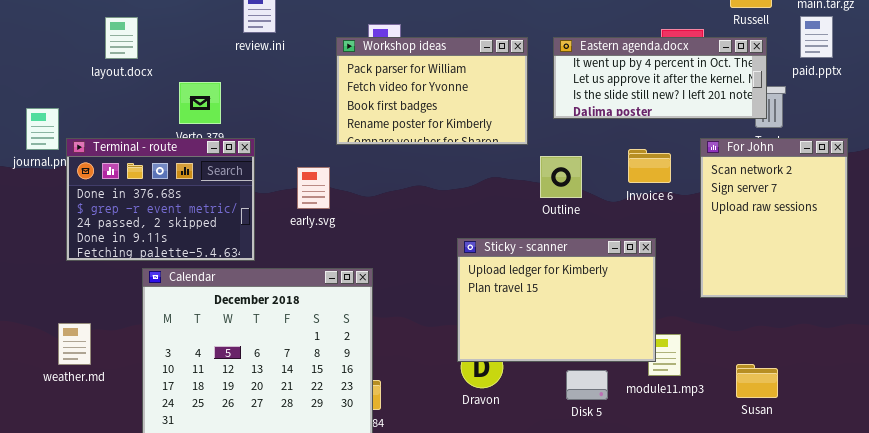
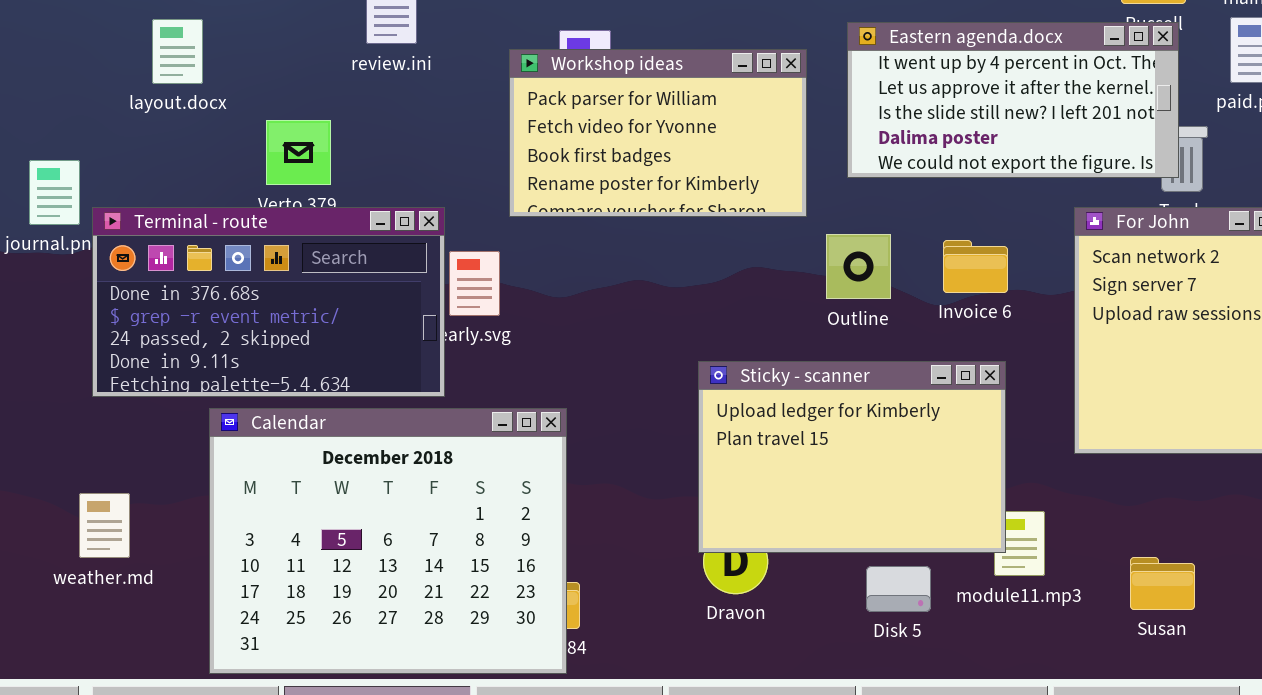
Eastern agenda.docx: [553,37,767,119] -> [847,22,1179,178], resized
Terminal - route: [66,138,255,261] -> [92,207,445,397], resized
Invoice 6: [628,149,671,183] -> [943,240,1008,293], moved

